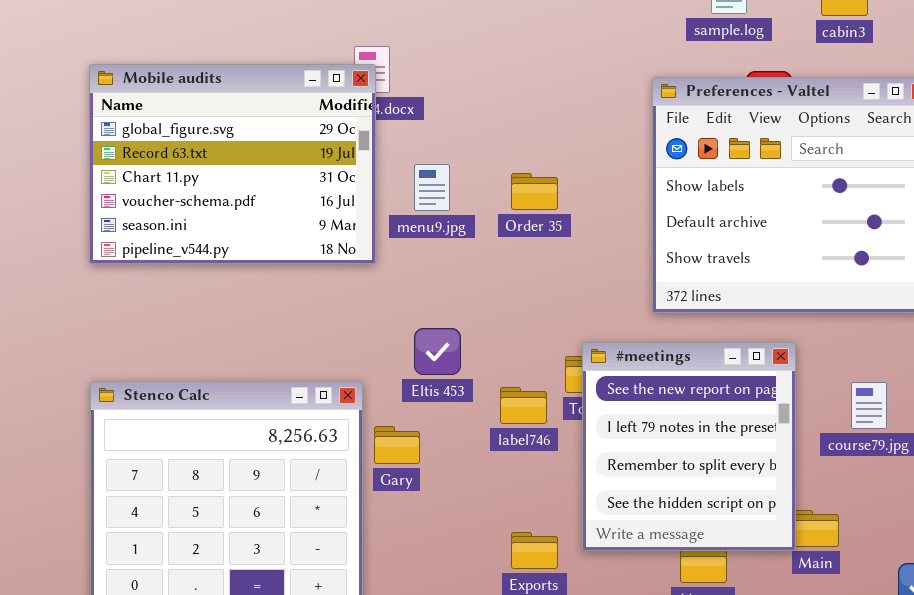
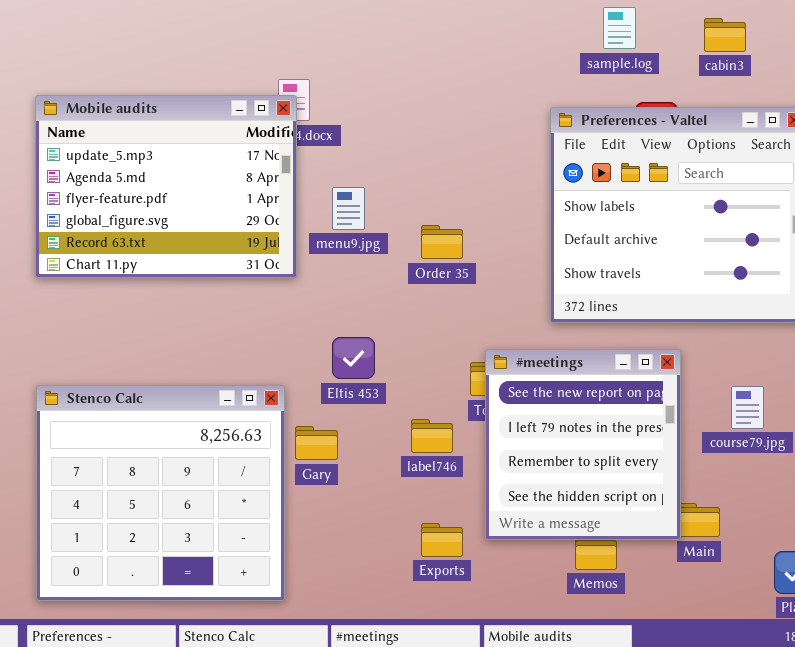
Mobile audits: [89,64,376,264] -> [35,95,297,278], scrolled up 3 rows
Order 35: [511,173,558,210] -> [421,225,463,259], moved
label746: [500,387,547,424] -> [411,419,453,453], moved

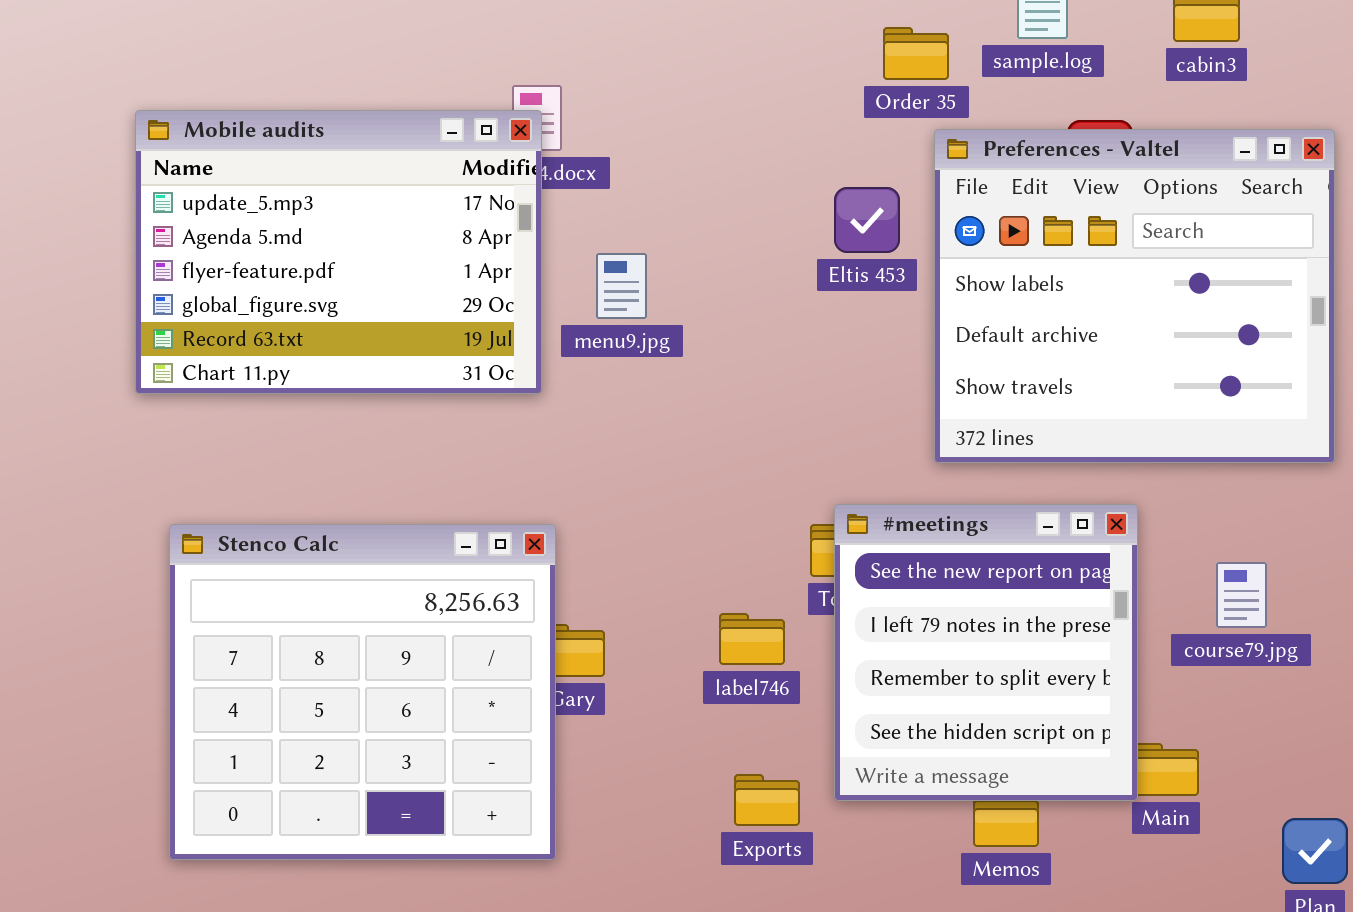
Order 35: [421,225,463,259] -> [883,27,949,80], moved
Eltis 453: [332,337,375,379] -> [834,187,900,253], moved
Stenco Calc: [36,385,285,601] -> [169,524,556,860], moved

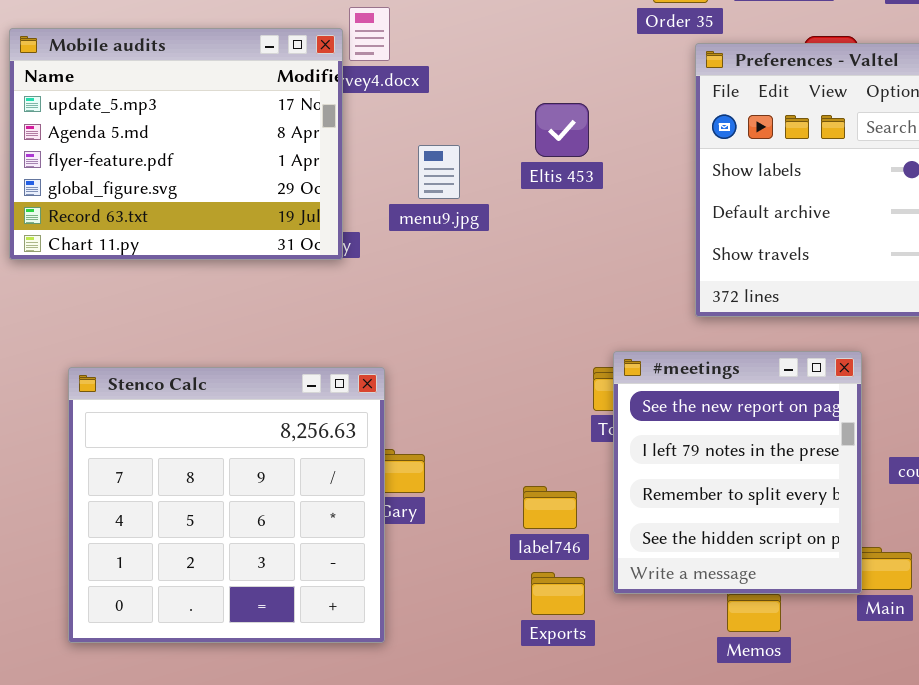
Mobile audits: [135,110,542,394] -> [9,28,343,260], moved
Eltis 453: [834,187,900,253] -> [535,103,589,157], moved
label746: [719,613,785,665] -> [523,486,577,529], moved

